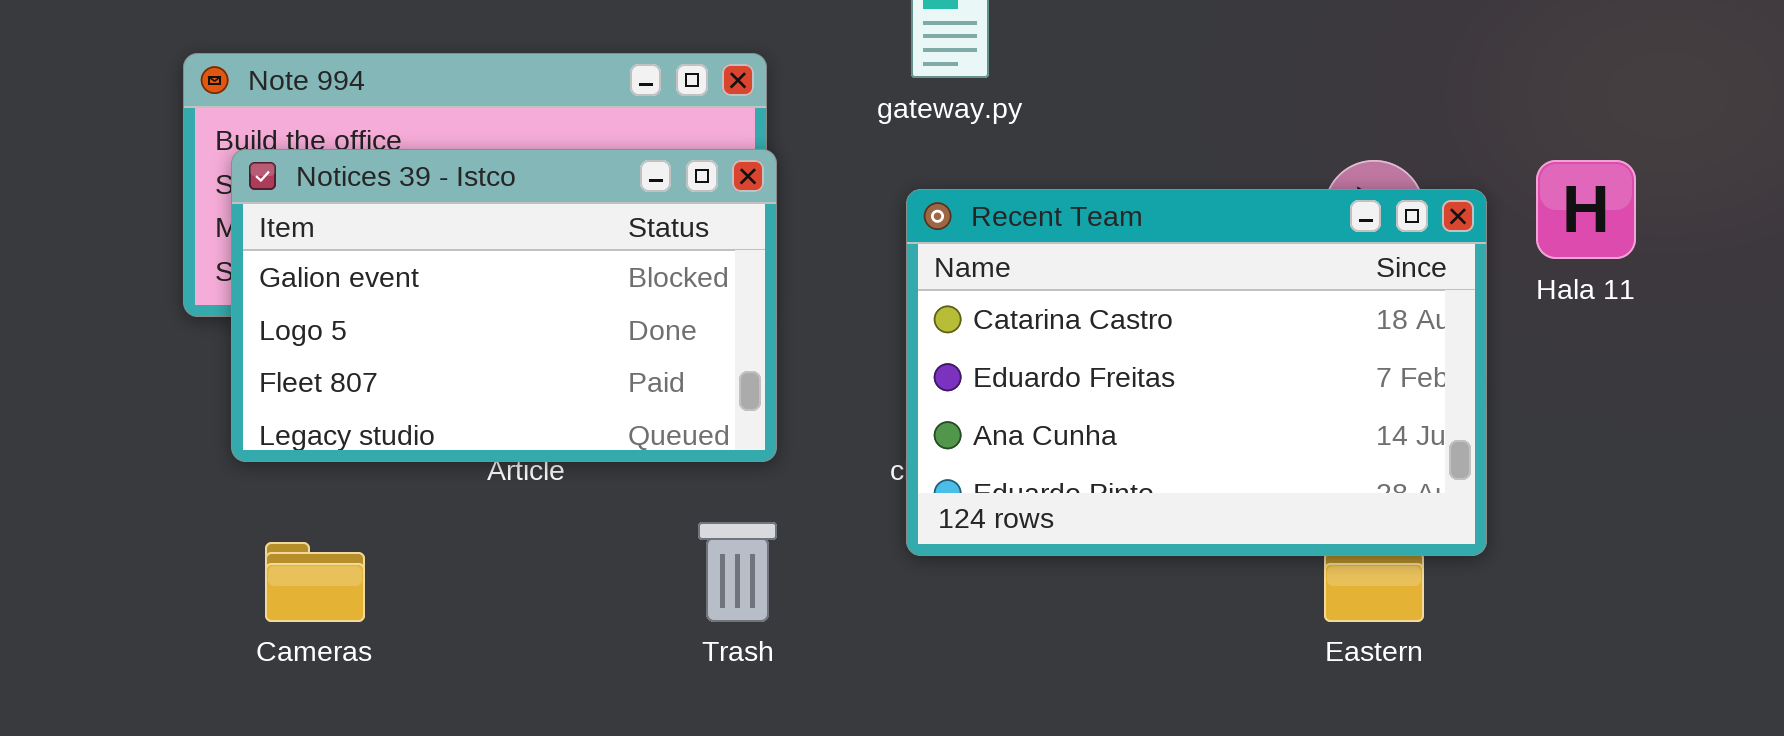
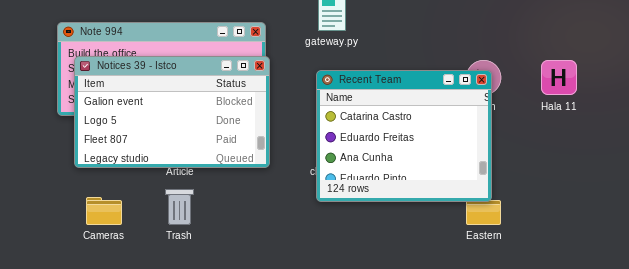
Recent Team: [906,189,1487,556] -> [316,70,492,202], resized
Trash: [698,522,777,622] -> [165,189,194,225], moved

